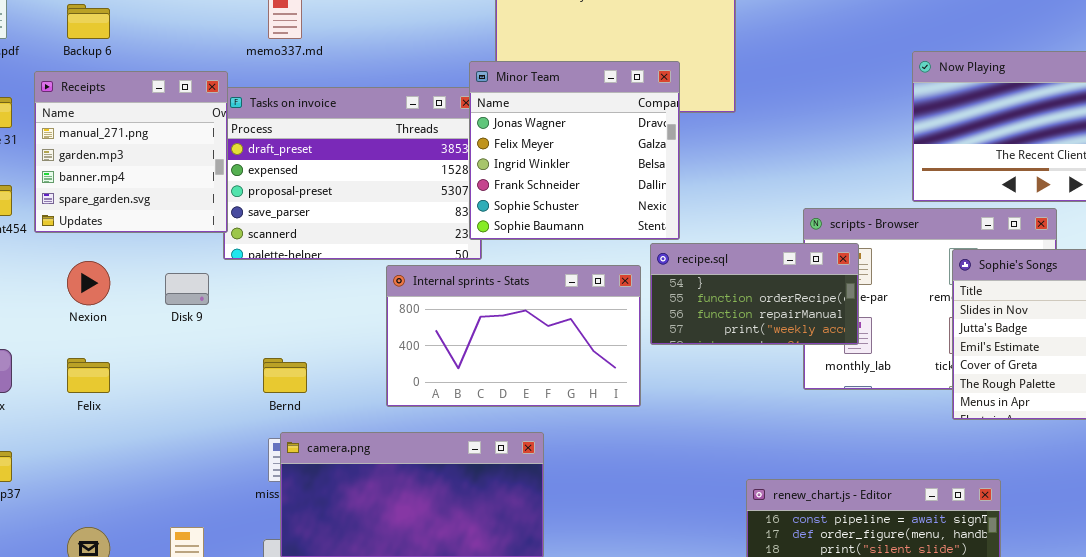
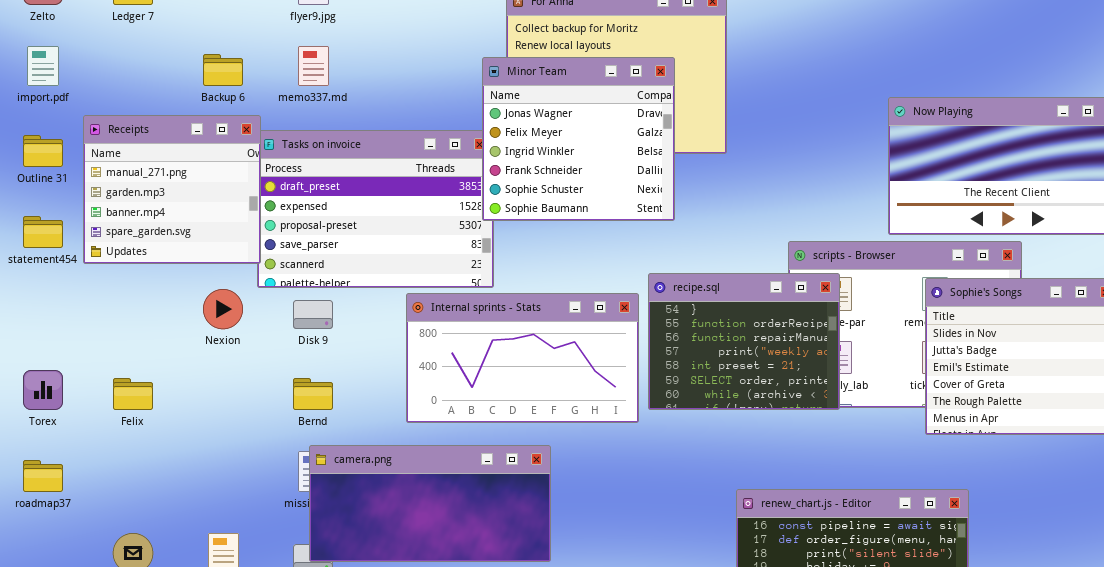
Backup 6: [67,4,110,39] -> [203,54,243,86], moved
Minor Team: [469,61,680,240] -> [482,57,675,221], moved
recipe.sql: [650,243,859,345] -> [648,273,840,410], resized
Nexion: [67,261,110,305] -> [203,289,243,329], moved
Disk 9: [165,273,209,305] -> [293,300,333,329], moved

